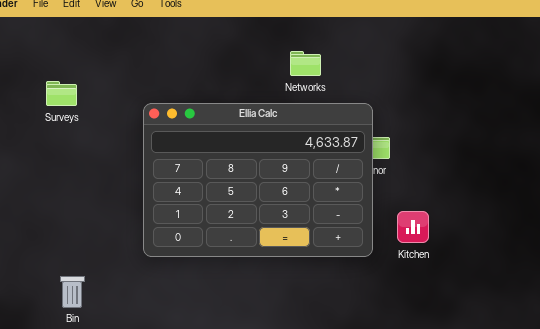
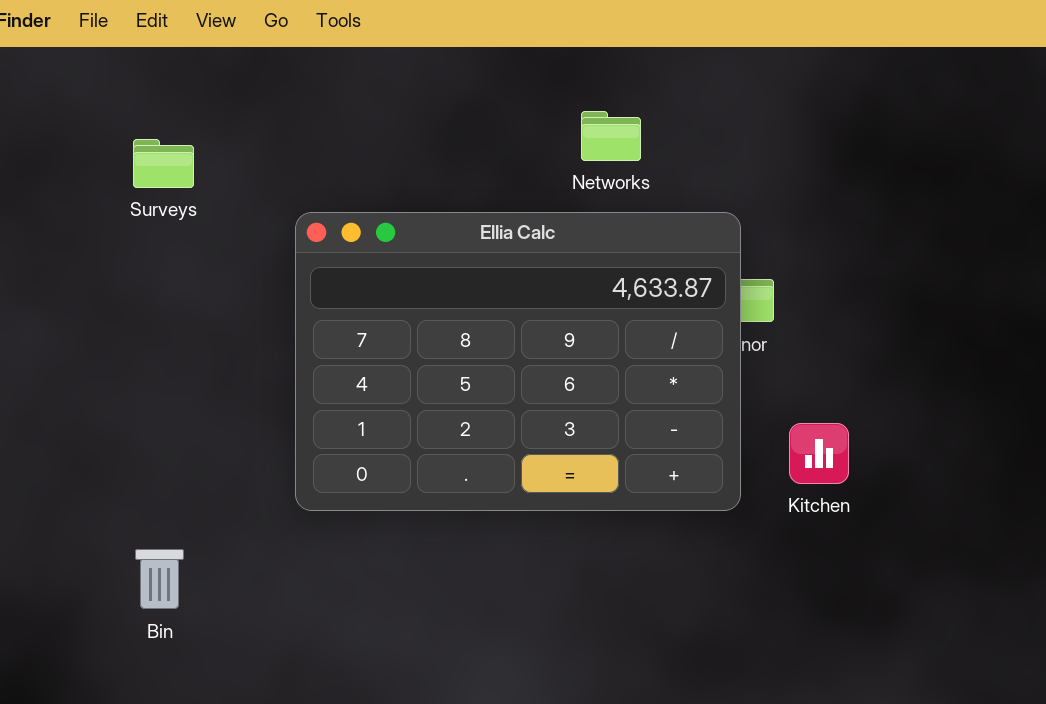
Surveys: [46,81,77,106] -> [133,139,194,188], moved

